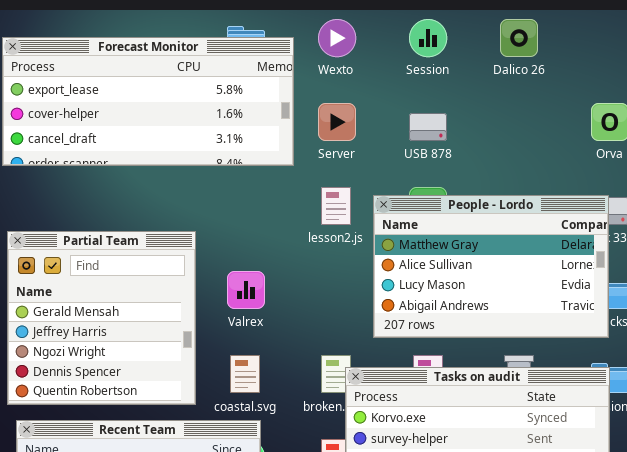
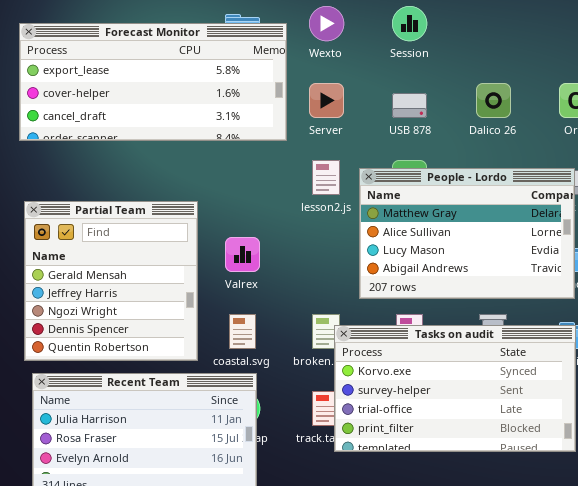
Dalico 26: [500,19,538,57] -> [476,83,511,118], moved

